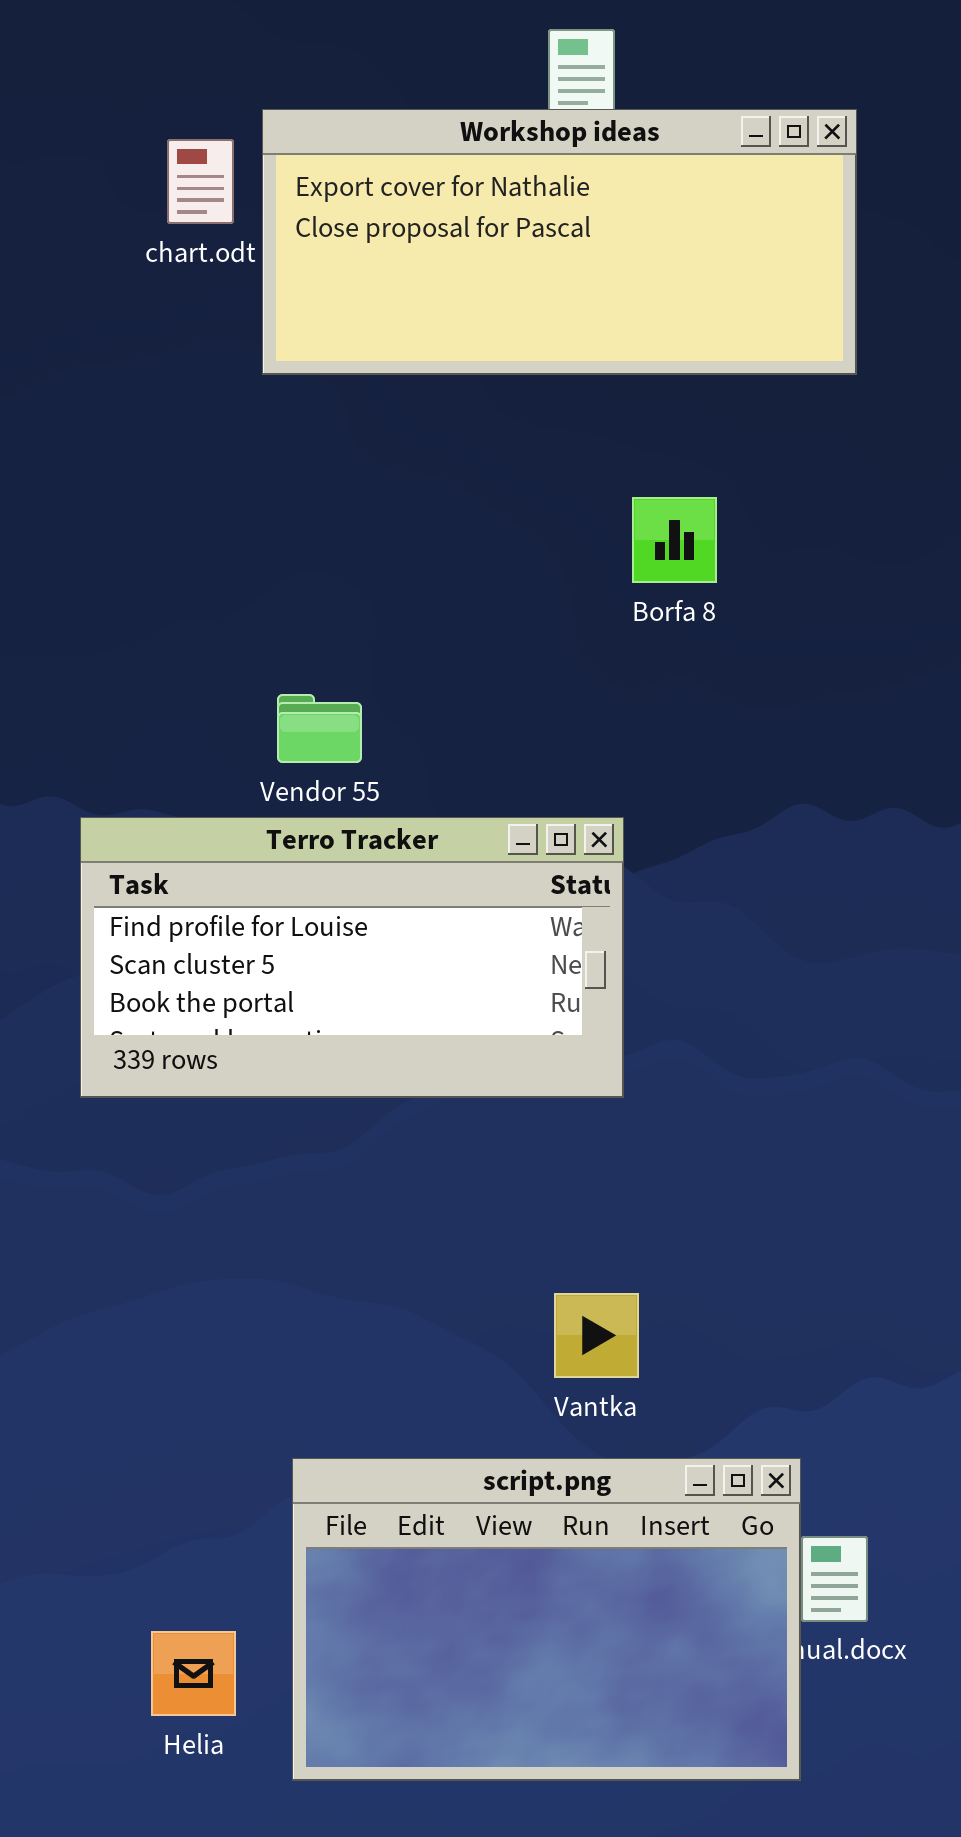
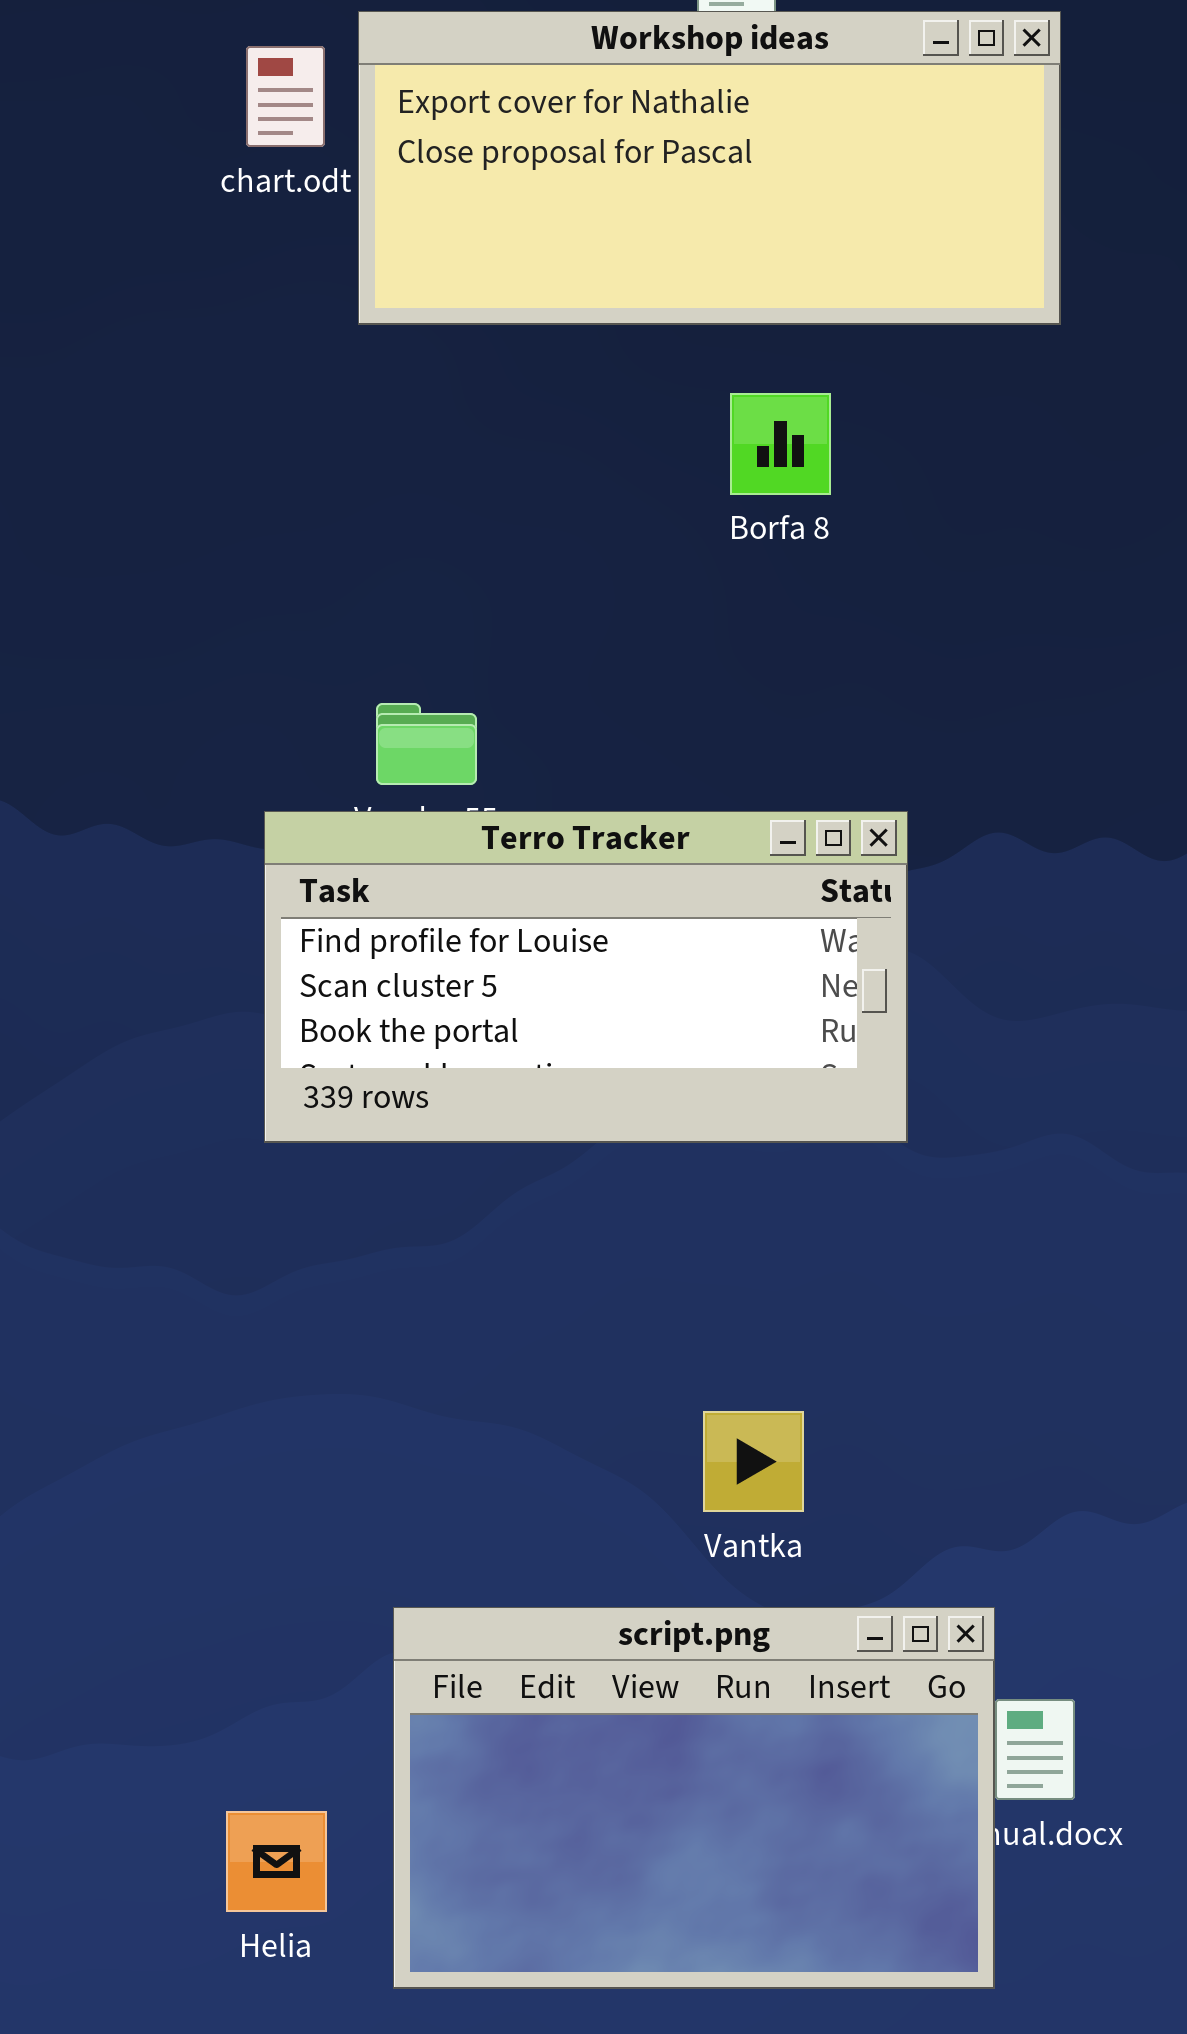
Borfa 8: [632,497,717,583] -> [730,393,831,495], moved
Terro Tracker: [80,817,624,1098] -> [264,811,908,1143], moved

